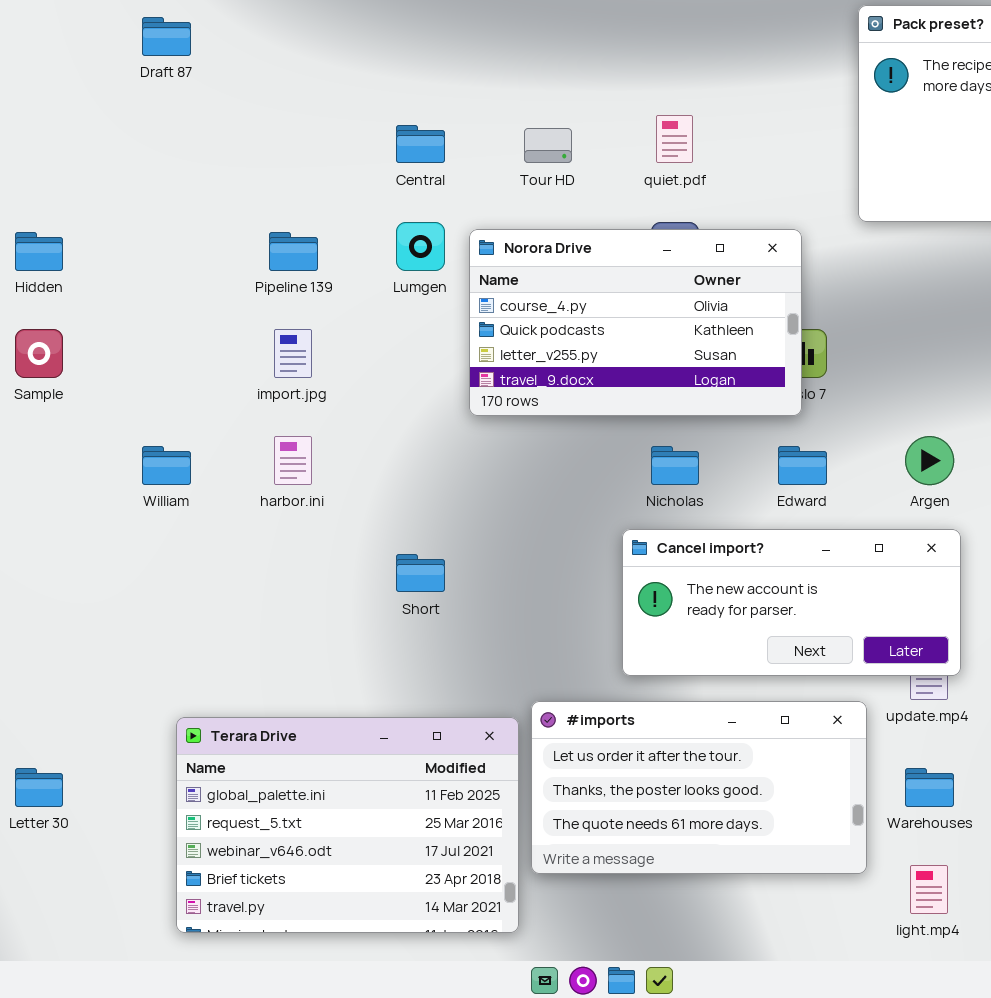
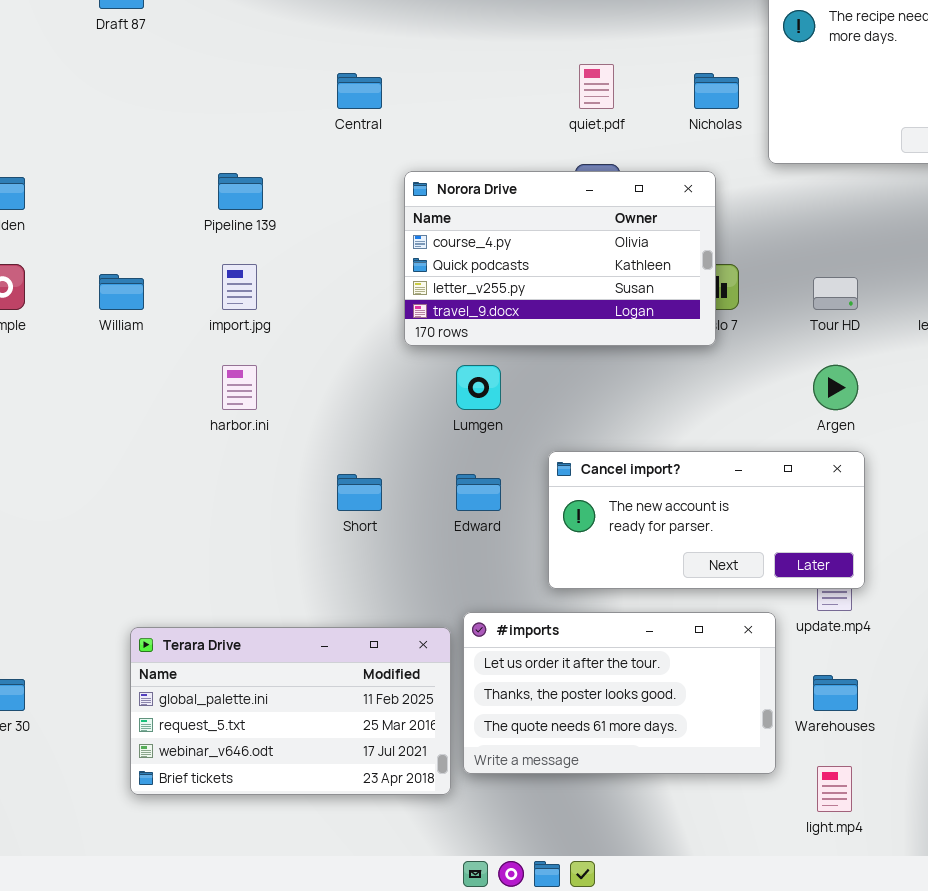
Tour HD: [524,128,572,163] -> [813,277,858,310], moved
Lumgen: [396,222,445,271] -> [456,365,501,410], moved
William: [142,446,191,485] -> [99,274,144,310], moved
Nicholas: [651,446,699,485] -> [694,73,739,109], moved
Edward: [778,446,827,485] -> [456,474,501,511], moved
Terara Drive: [176,717,519,933] -> [130,627,451,795], resized

